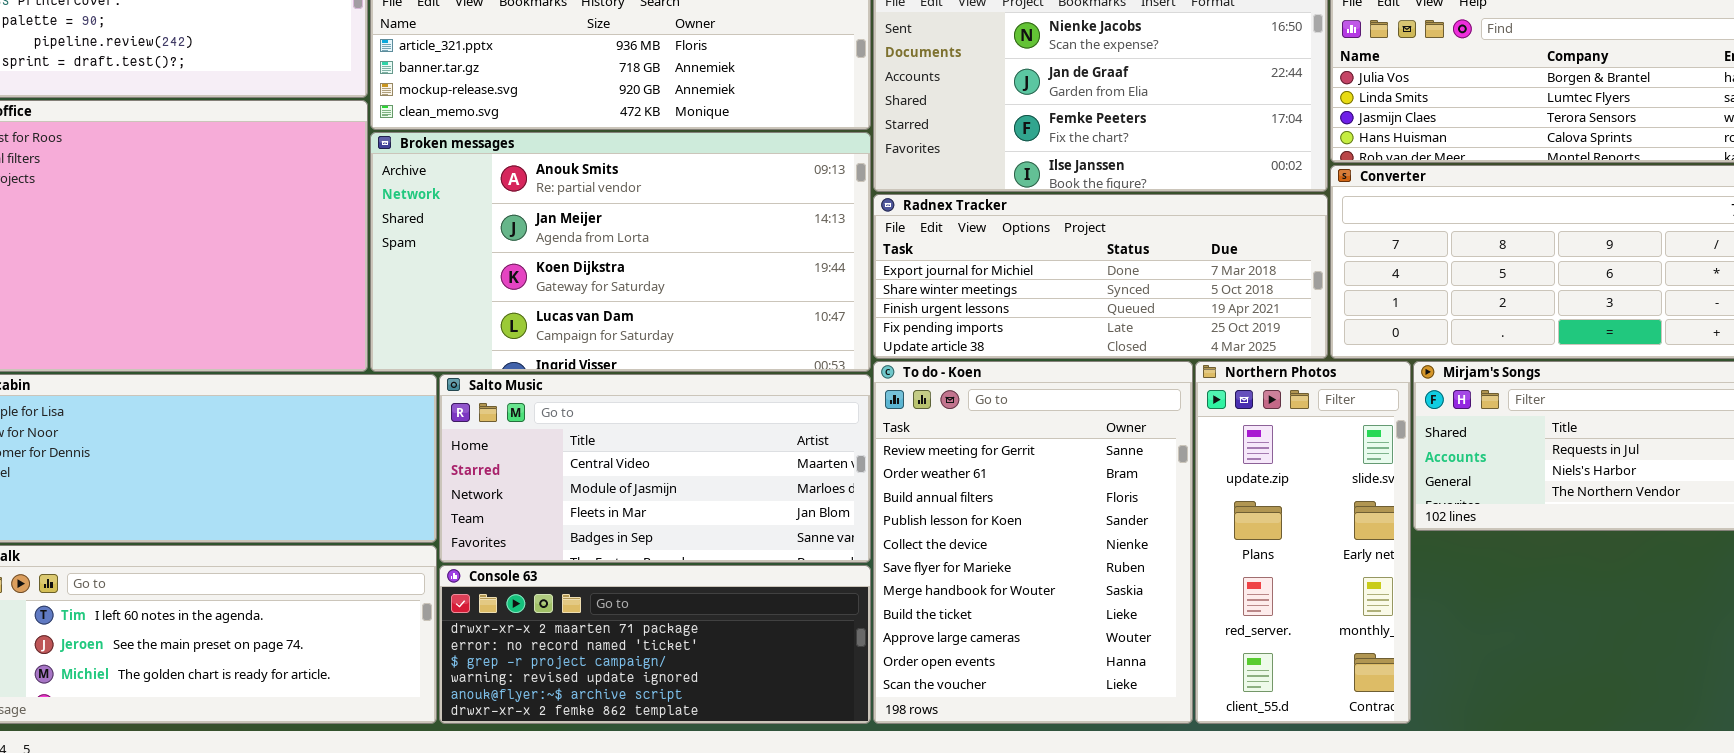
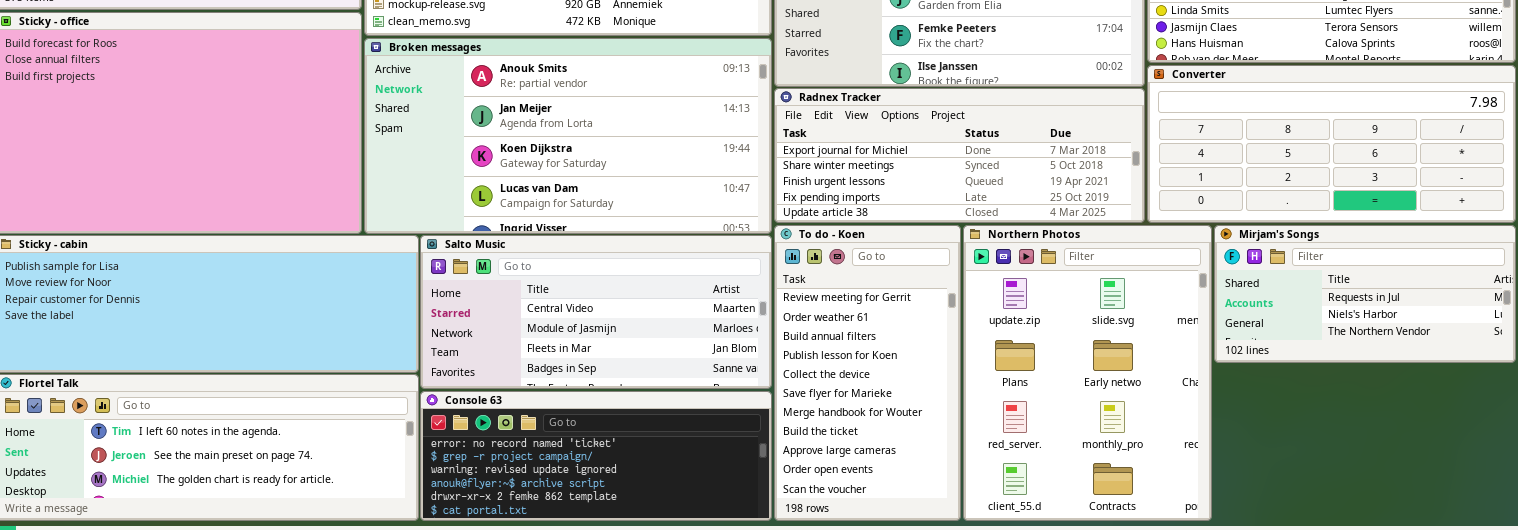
To do - Koen: [873,361,1193,724] -> [774,225,961,521], resized
Northern Photos: [1195,361,1411,724] -> [963,225,1212,521], resized
Console 63: [439,565,871,724] -> [420,391,772,521], scrolled down 1 row

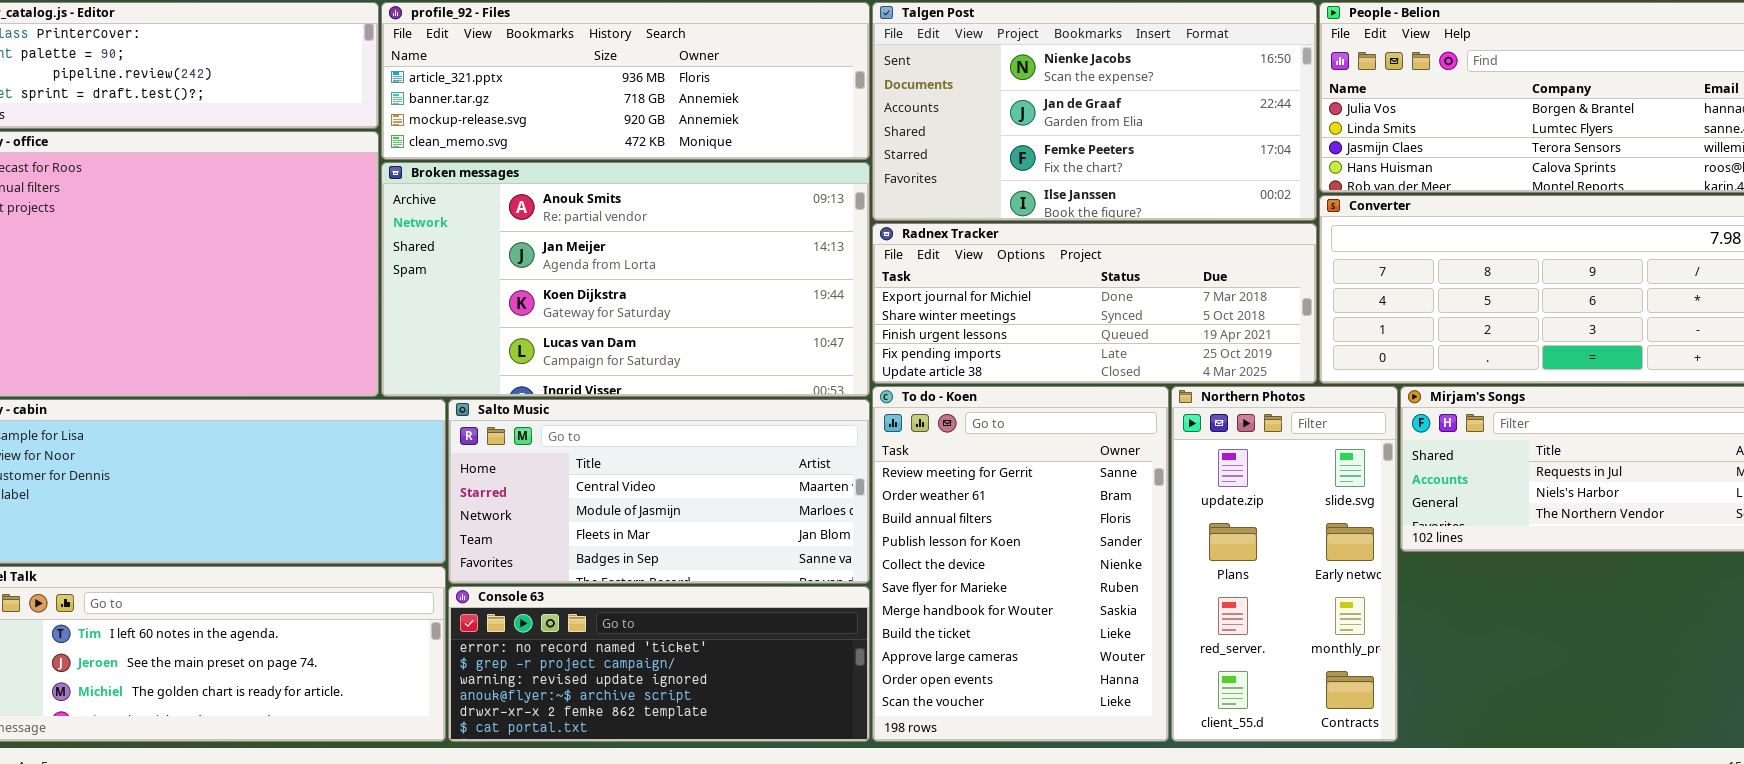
To do - Koen: [774,225,961,521] -> [872,386,1169,742], resized
Northern Photos: [963,225,1212,521] -> [1171,386,1398,742], resized

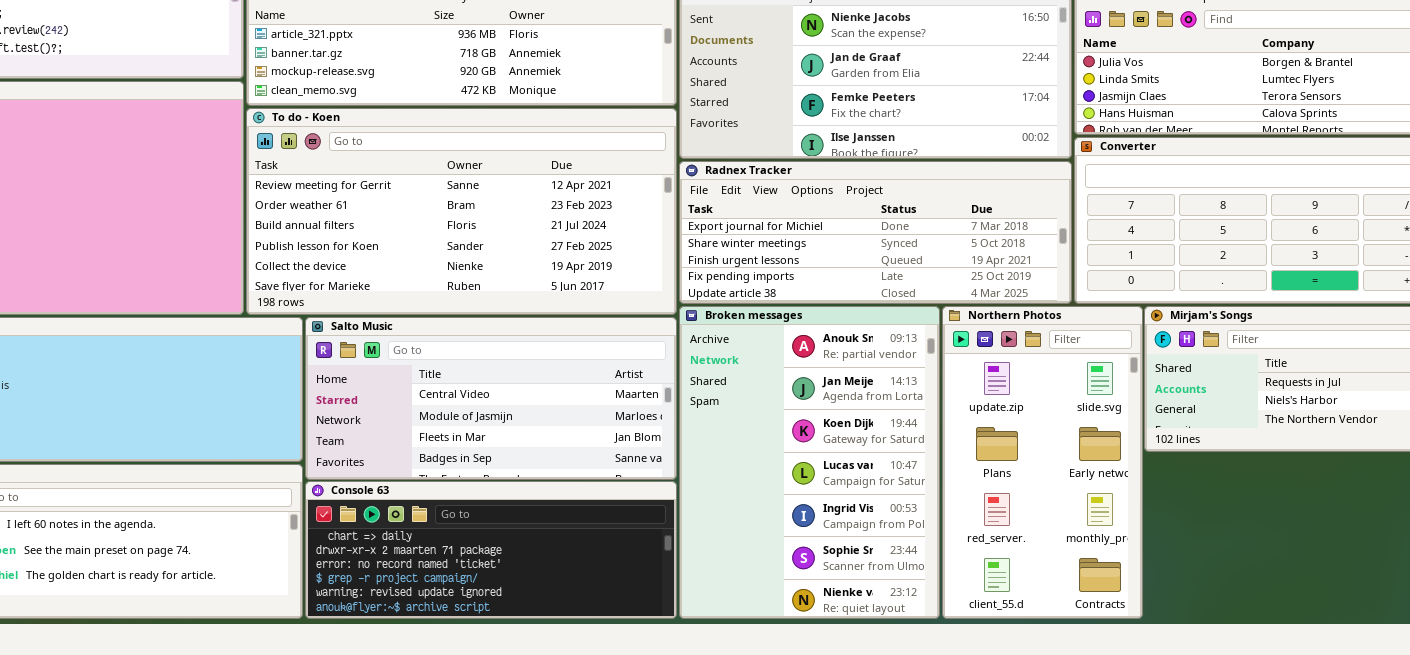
Broken messages: [381,162,870,397] -> [679,306,940,619], moved, resized
To do - Koen: [872,386,1169,742] -> [246,108,677,315], moved, resized
Console 63: [448,586,870,742] -> [305,481,677,619], scrolled up 2 rows

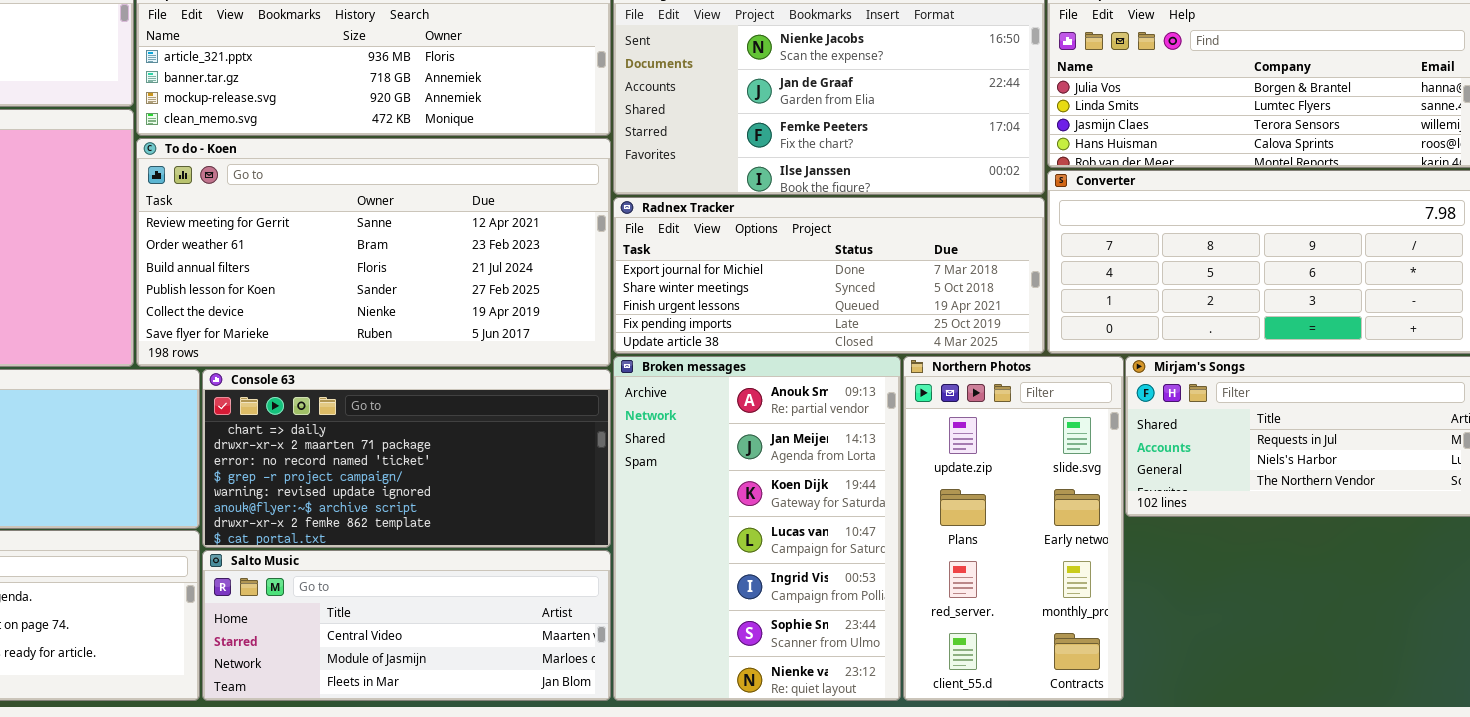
Salto Music: [305,317,677,480] -> [202,550,611,701], moved, resized
Console 63: [305,481,677,619] -> [202,369,611,548], moved, resized

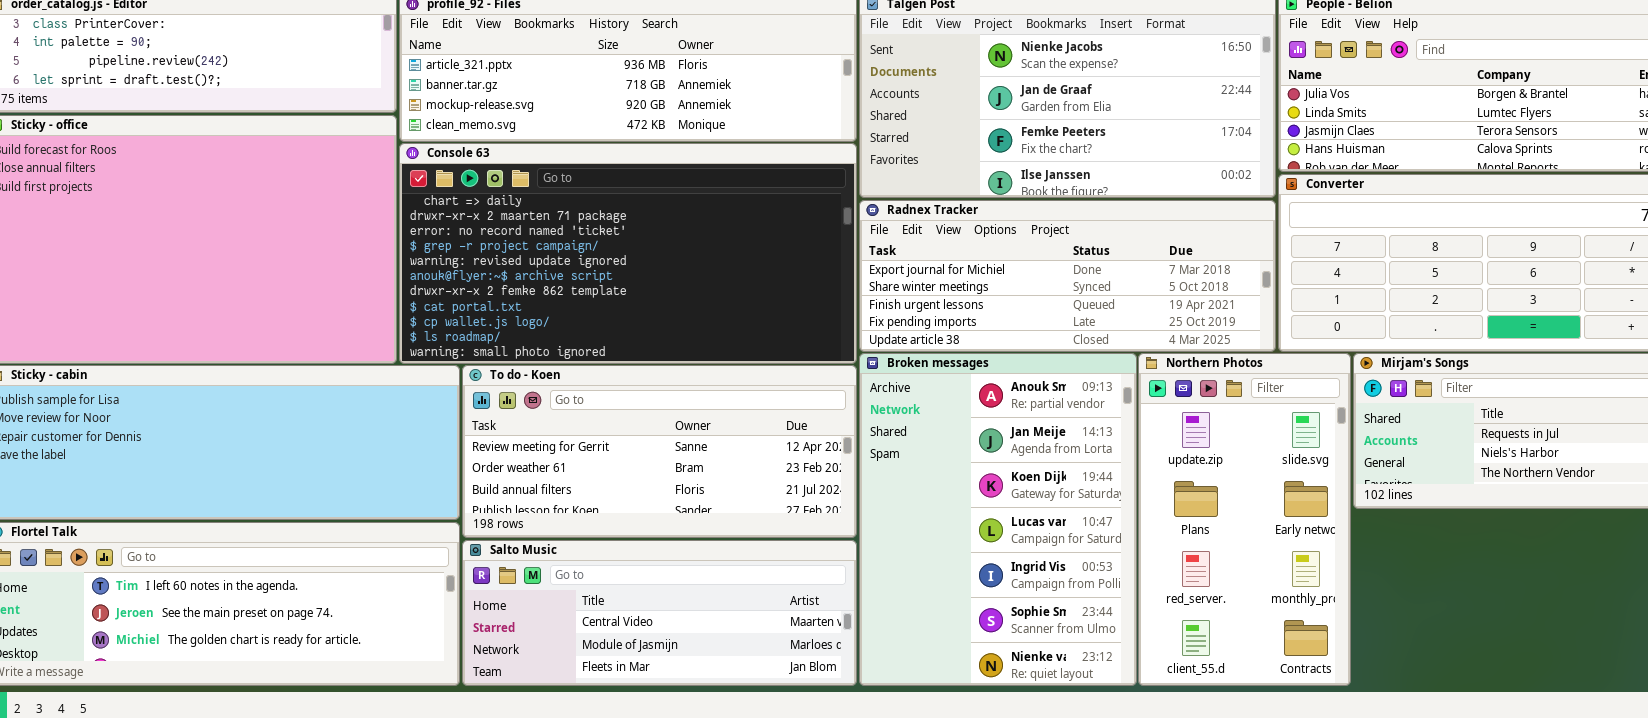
To do - Koen: [136,138,611,367] -> [462,365,857,538], moved, resized
Console 63: [202,369,611,548] -> [399,143,857,364], moved, resized

